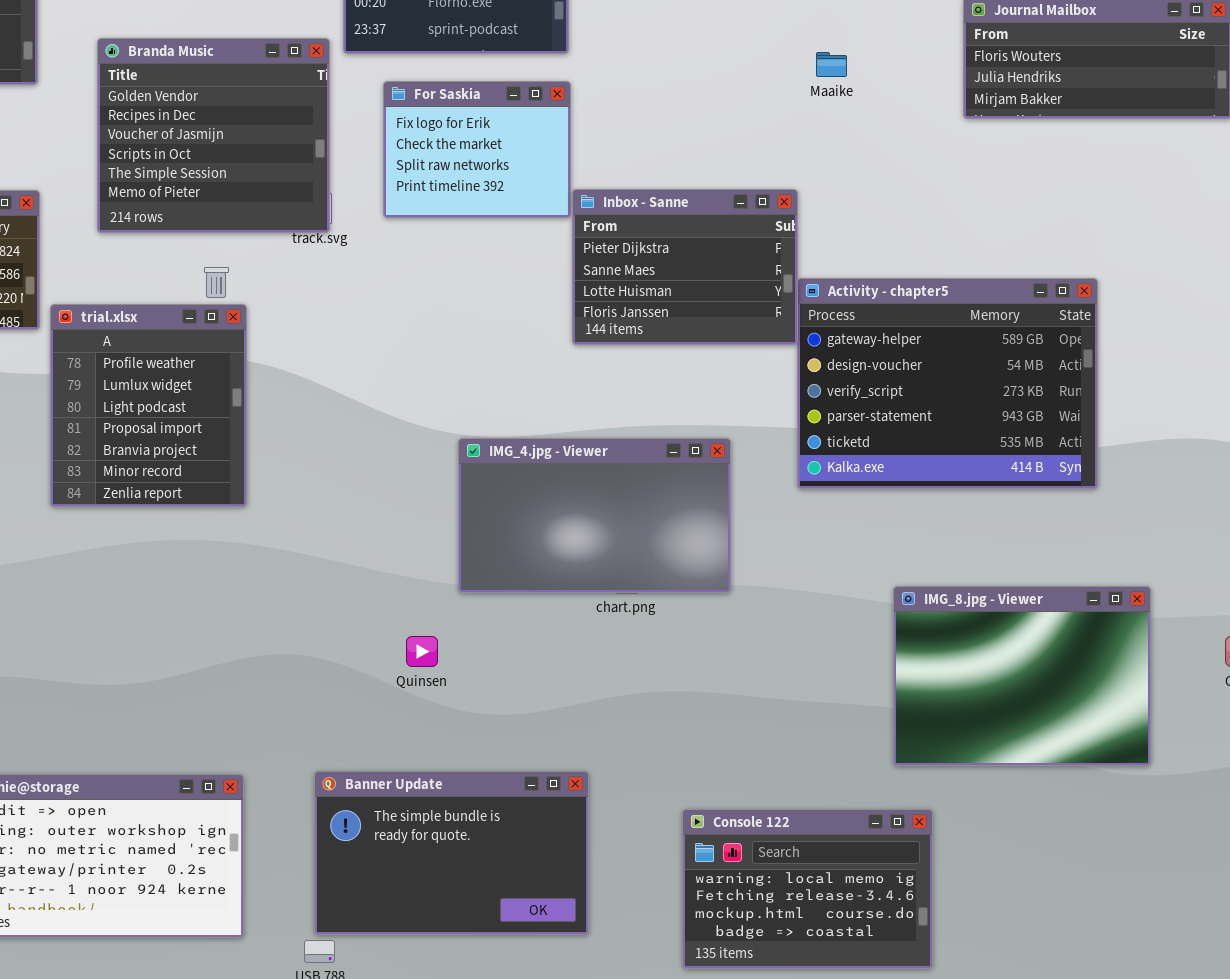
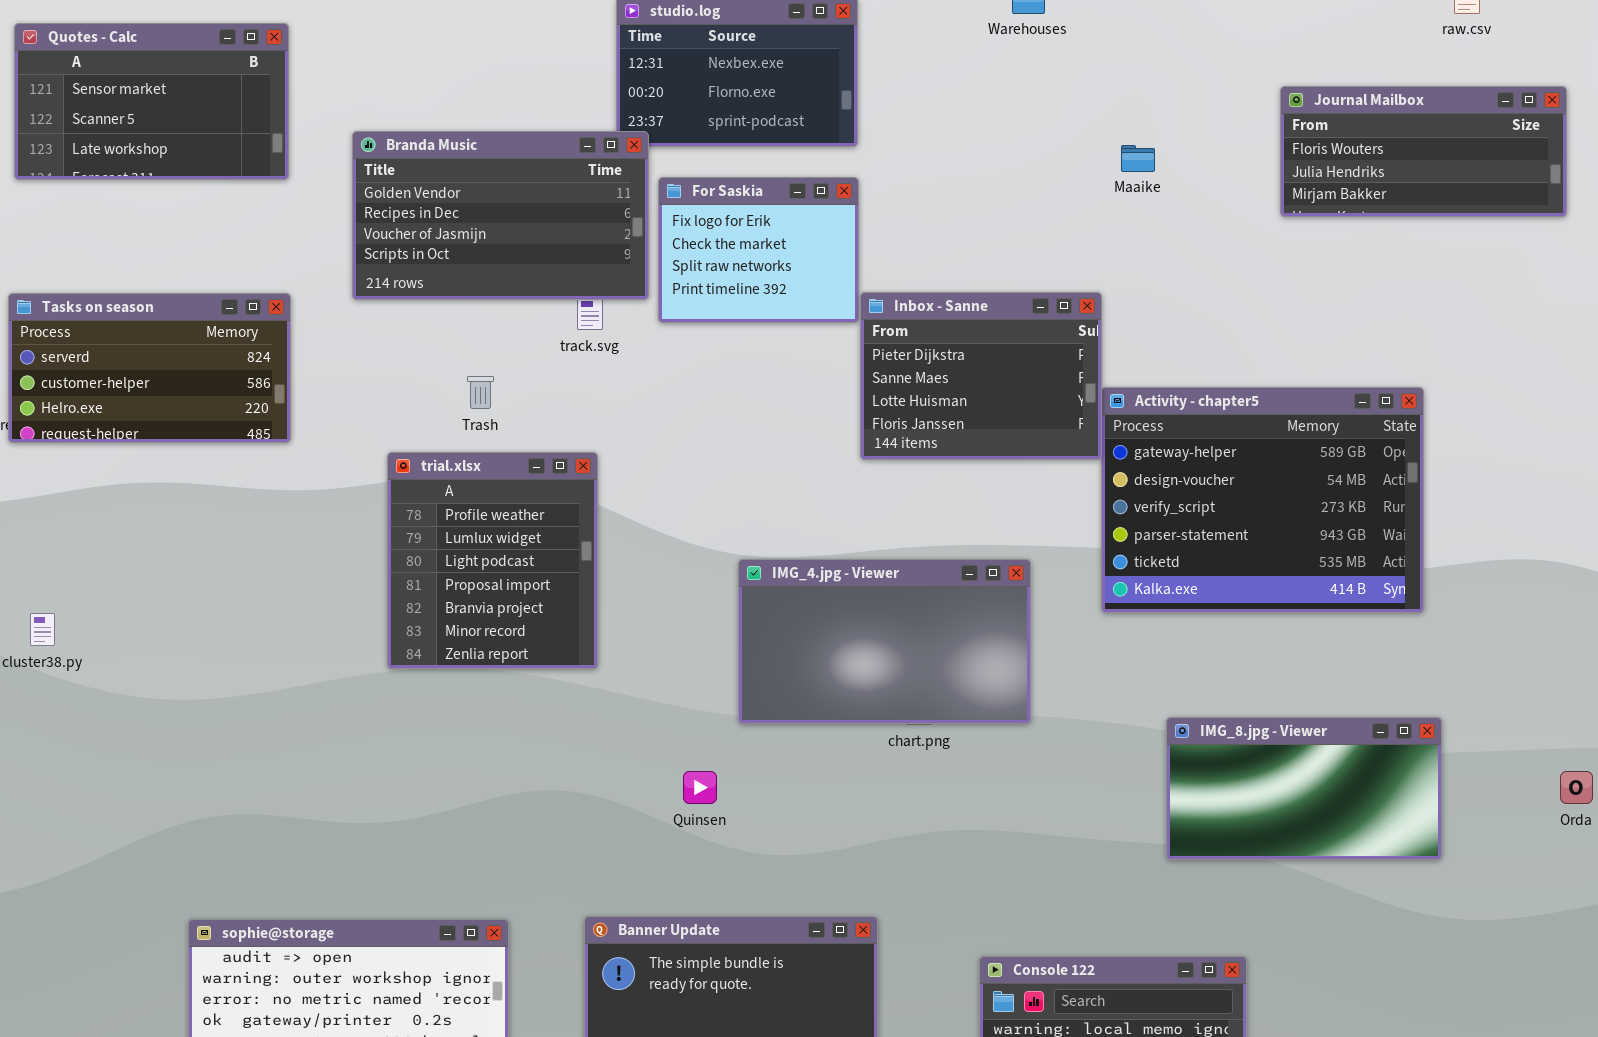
Branda Music: [97,38,330,233] -> [352,131,649,300], resized
trial.xlsx: [50,304,247,507] -> [387,452,598,669], moved
IMG_8.jpg - Viewer: [893,586,1151,766] -> [1166,717,1442,860], moved, resized

